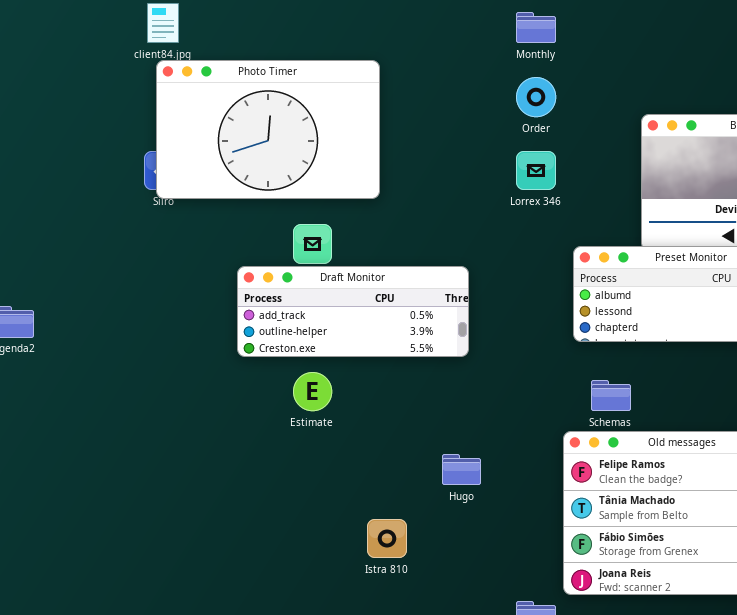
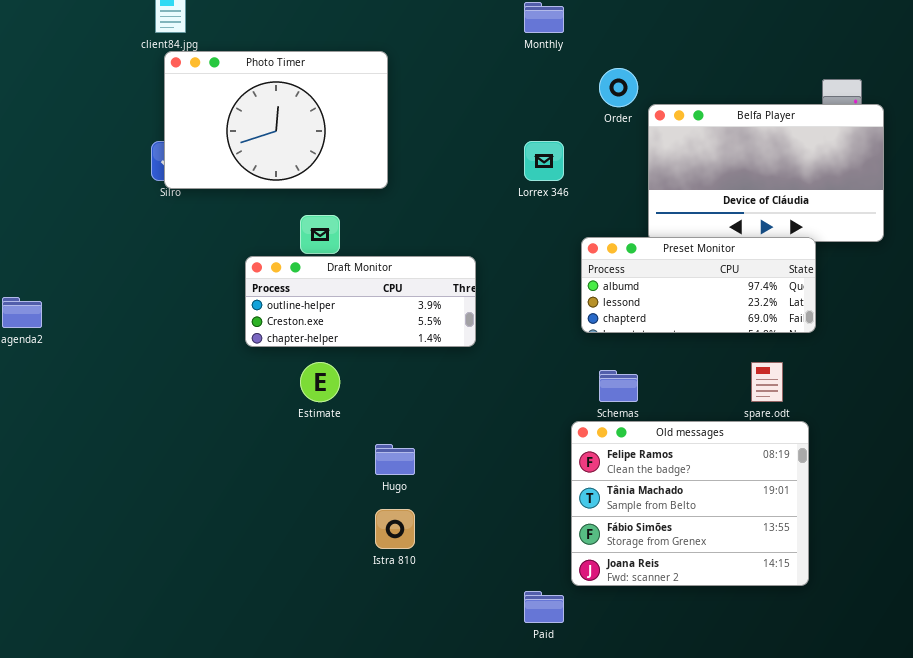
Order: [516,77,556,117] -> [599,68,638,107], moved
Draft Monitor: [237,266,469,357] -> [245,256,476,347], scrolled down 1 row
Hugo: [442,454,481,485] -> [375,444,415,475], moved

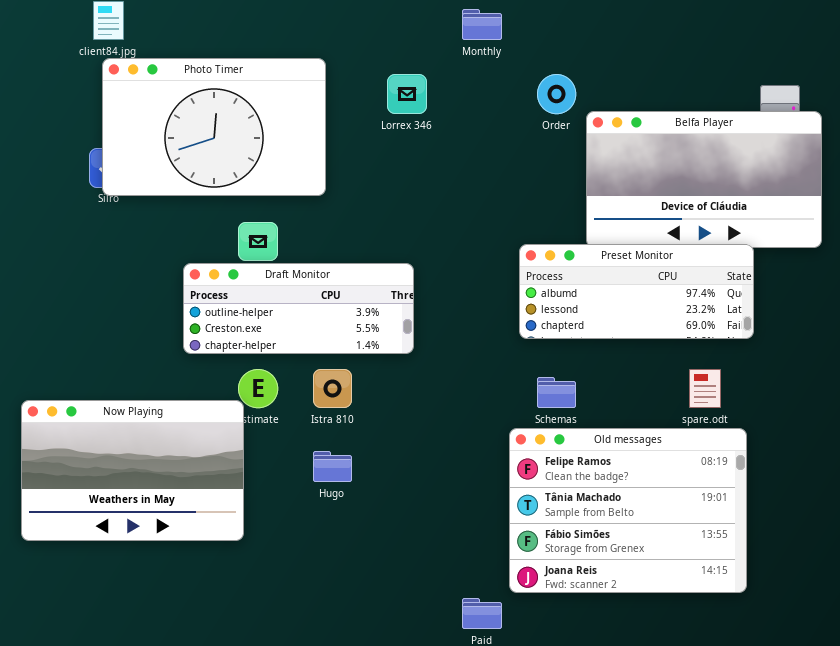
Lorrex 346: [524,141,564,181] -> [387,74,427,114], moved
Now Playing: none -> [21,400,244,541], opened
Istra 810: [375,509,415,549] -> [313,369,352,408], moved

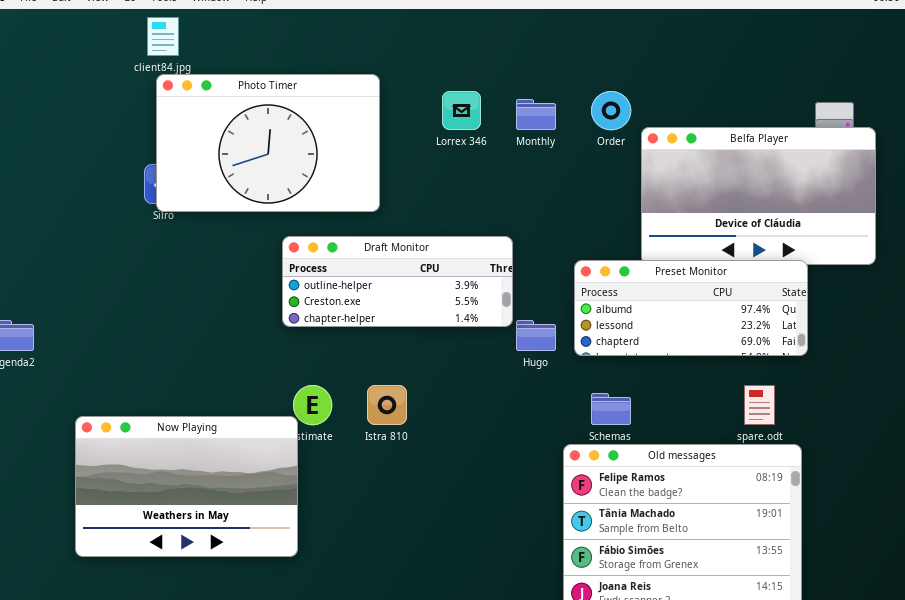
Monthly: [462,9,502,40] -> [516,99,556,130], moved
Draft Monitor: [183,263,414,354] -> [282,236,513,327], moved
Hugo: [313,451,352,482] -> [516,320,556,351], moved

